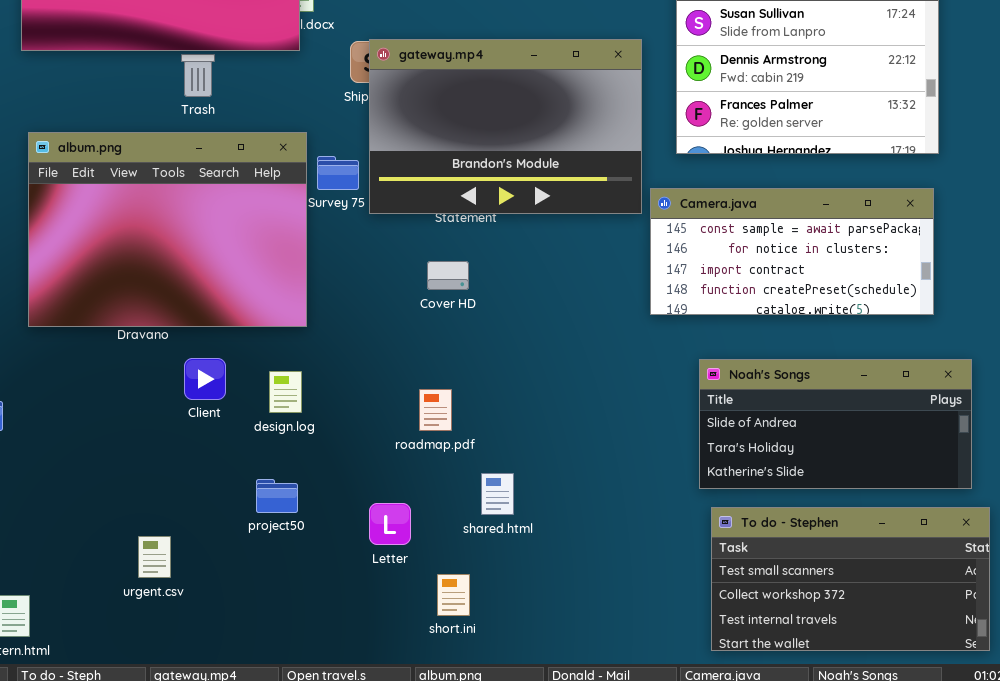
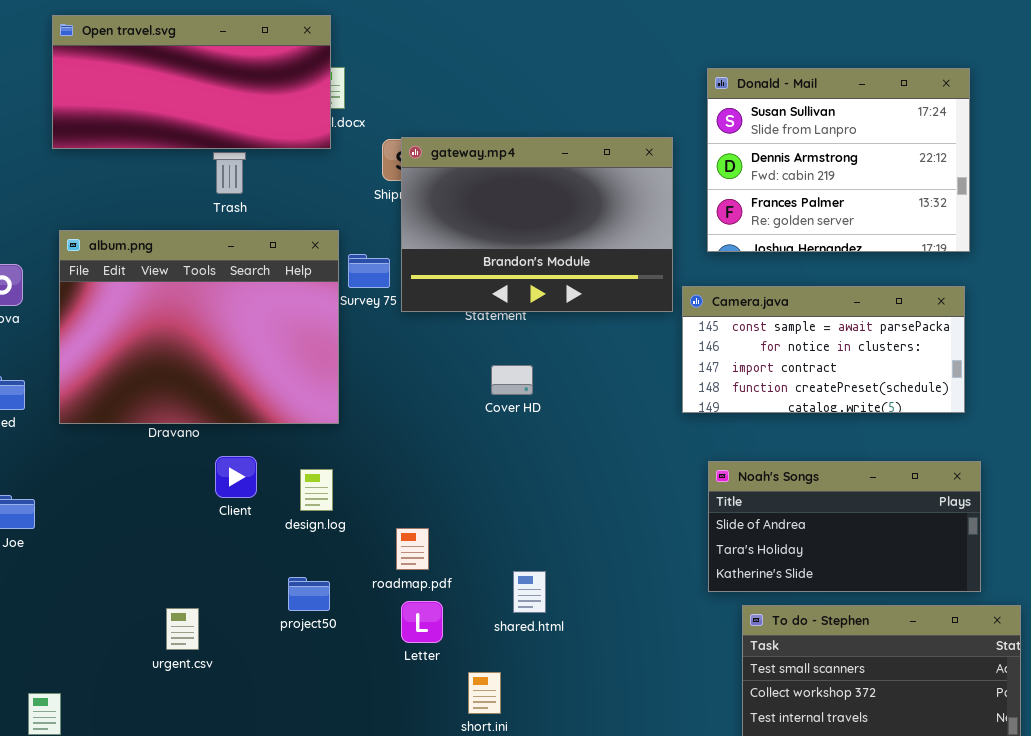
Cover HD: [427,261,469,290] -> [491,365,533,395], moved
Noah's Songs: [699,359,972,489] -> [708,461,981,592], moved
roadmap.pdf: [419,389,452,431] -> [396,528,429,570], moved
urgent.csv: [138,536,171,578] -> [166,608,199,650], moved

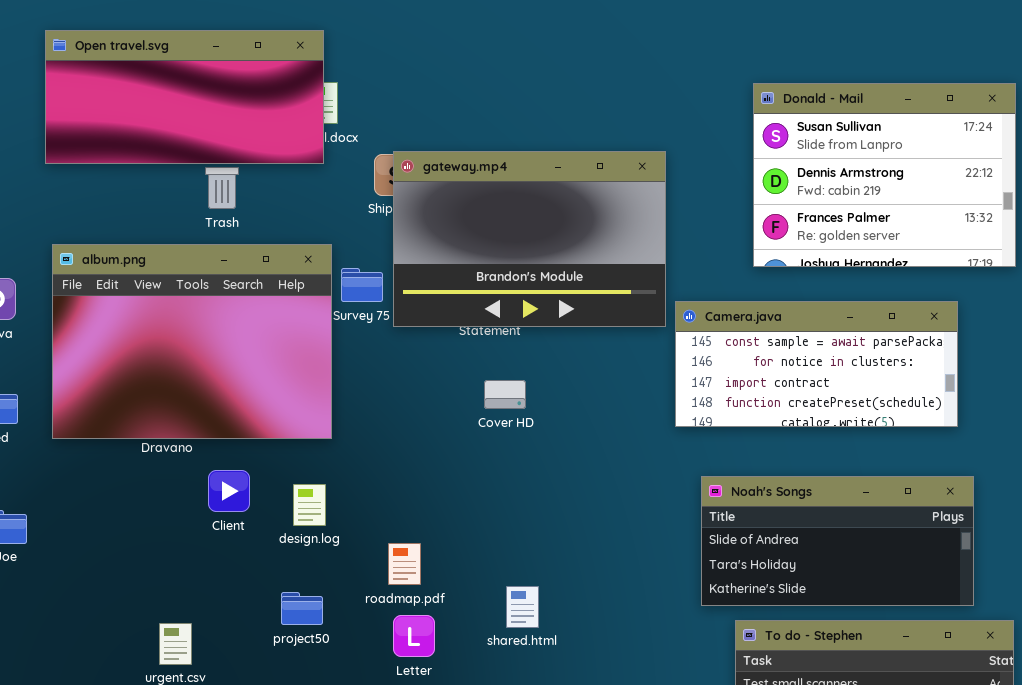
Donald - Mail: [707,68,970,252] -> [753,83,1016,267], moved

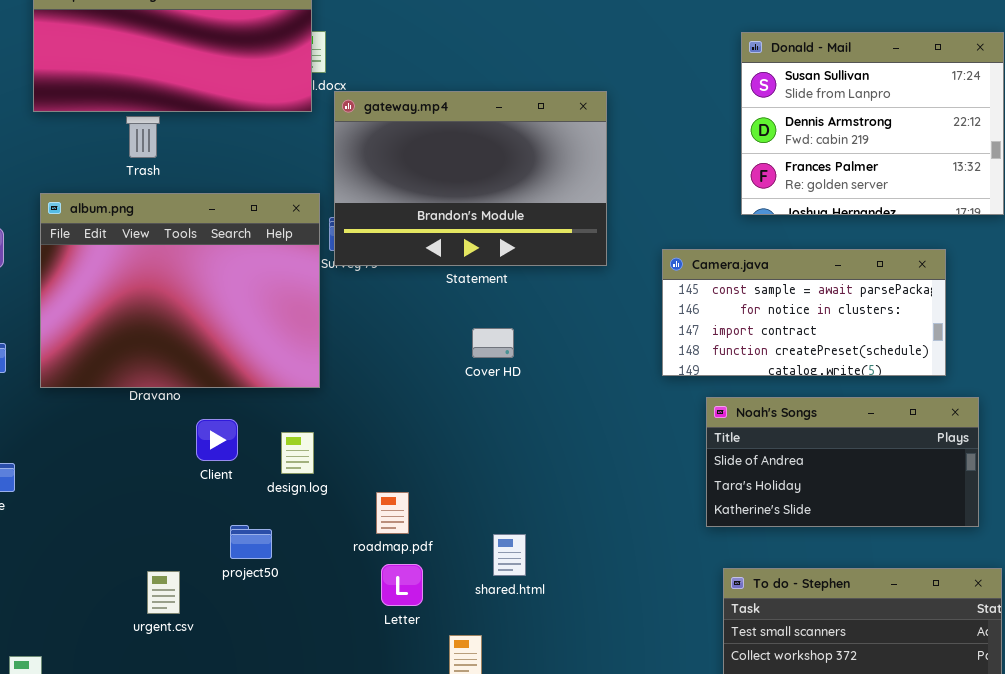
gateway.mp4: [393,151,666,327] -> [334,91,607,266], moved
Trash: [205,167,239,209] -> [126,116,160,158], moved
Noah's Songs: [701,476,974,606] -> [706,397,979,527], moved
project50: [281,592,323,625] -> [230,525,272,559], moved

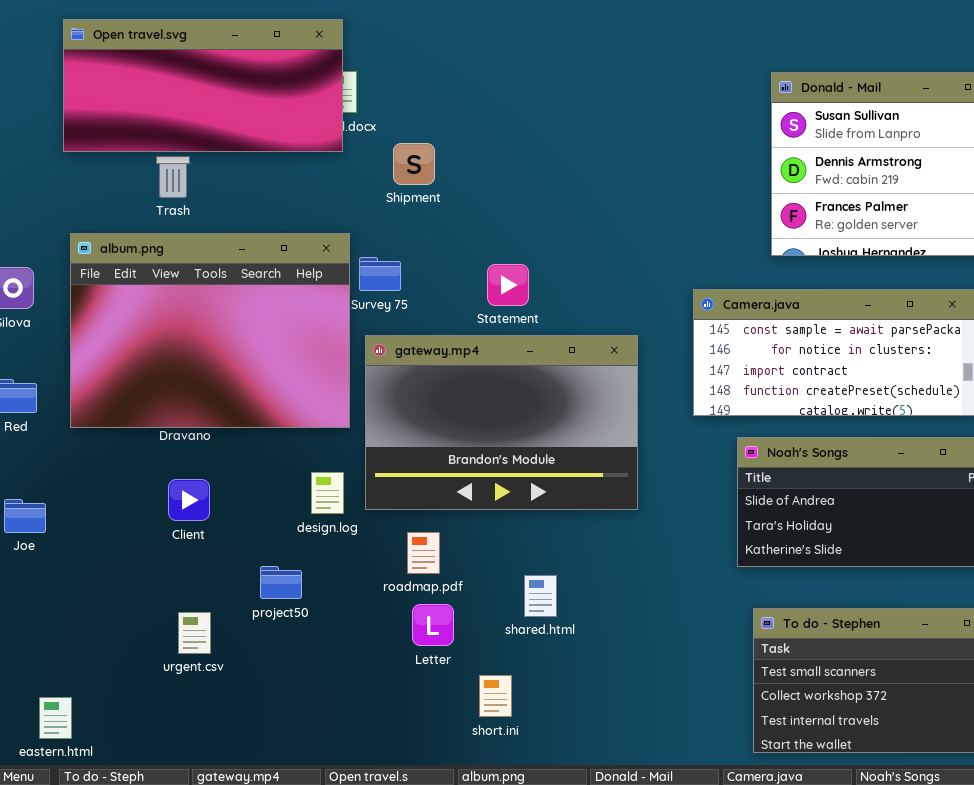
gateway.mp4: [334,91,607,266] -> [365,335,638,510], moved
Client: [196,419,238,461] -> [168,479,210,521], moved

